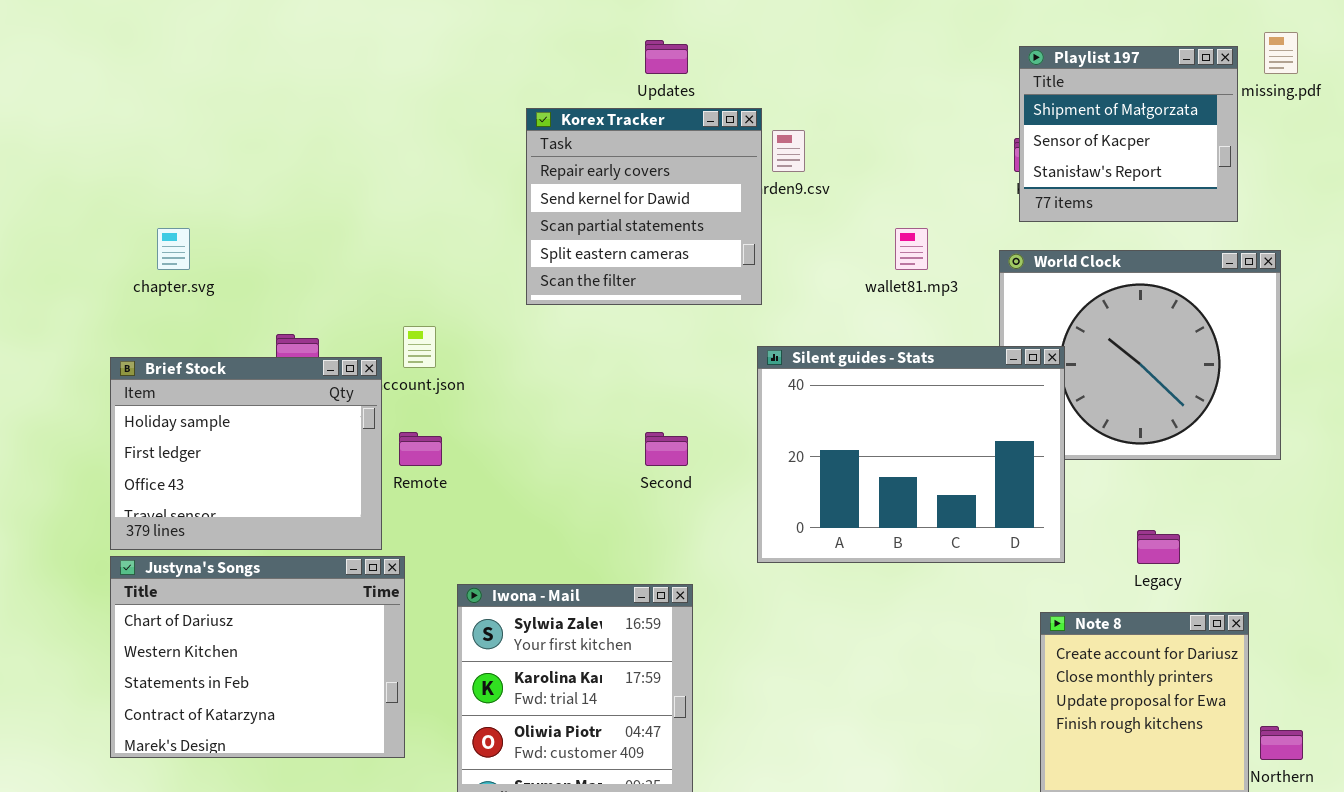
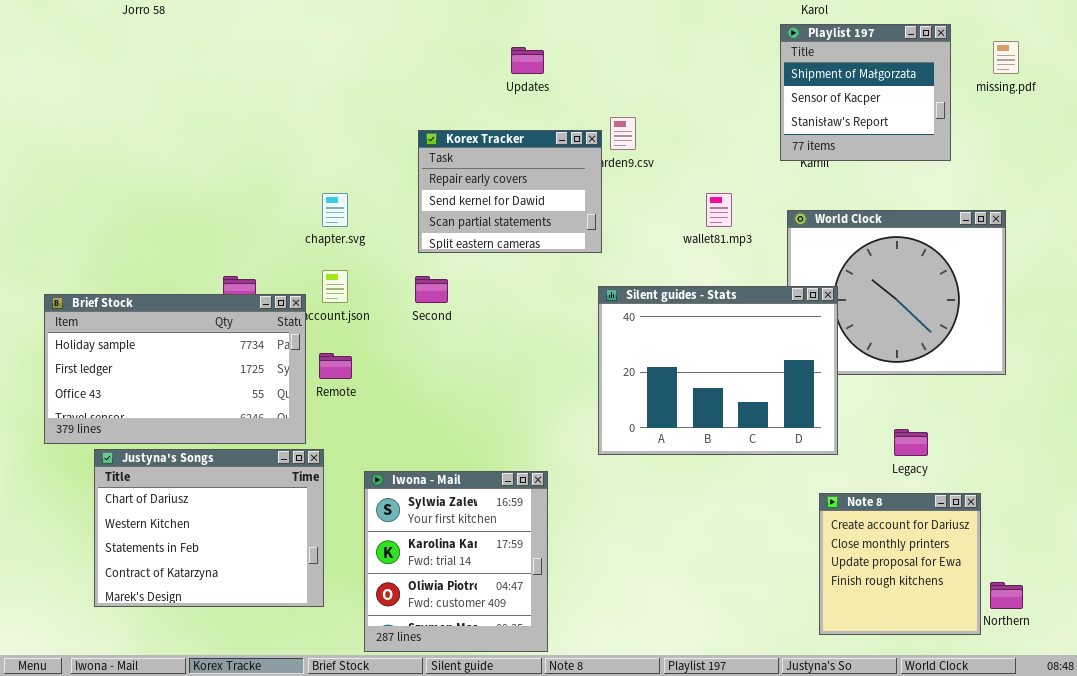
Playlist 197: [1019,46,1238,222] -> [780,24,951,161], moved
Korex Tracker: [526,108,762,305] -> [418,130,602,253], resized
chapter.svg: [157,228,190,270] -> [322,193,348,227], moved
Brief Stock: [110,357,382,550] -> [44,294,306,444], resized
Second: [645,432,688,466] -> [415,276,448,303], moved

